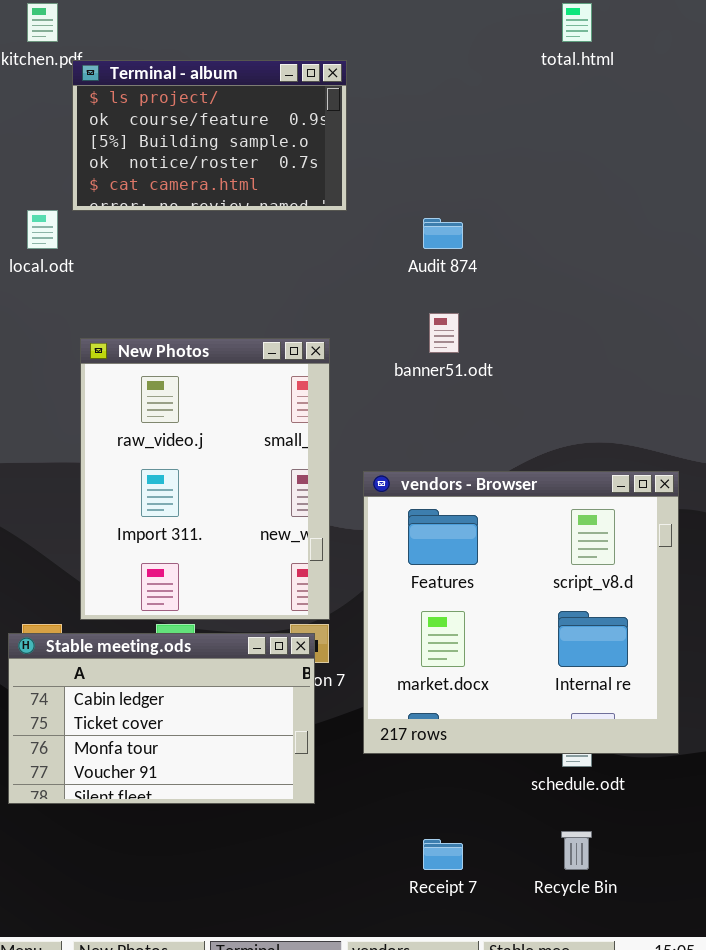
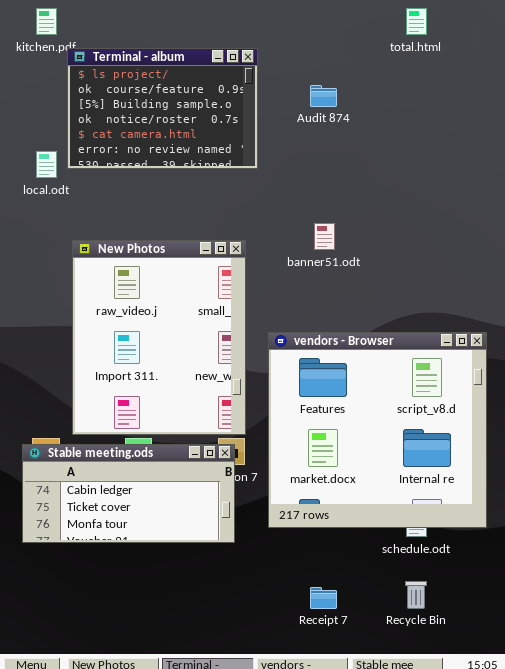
Terminal - album: [72,60,347,211] -> [67,48,258,169], resized
Audit 874: [423,218,463,249] -> [310,85,337,107], moved
Stable meeting.ods: [8,633,315,804] -> [22,444,235,543], resized

